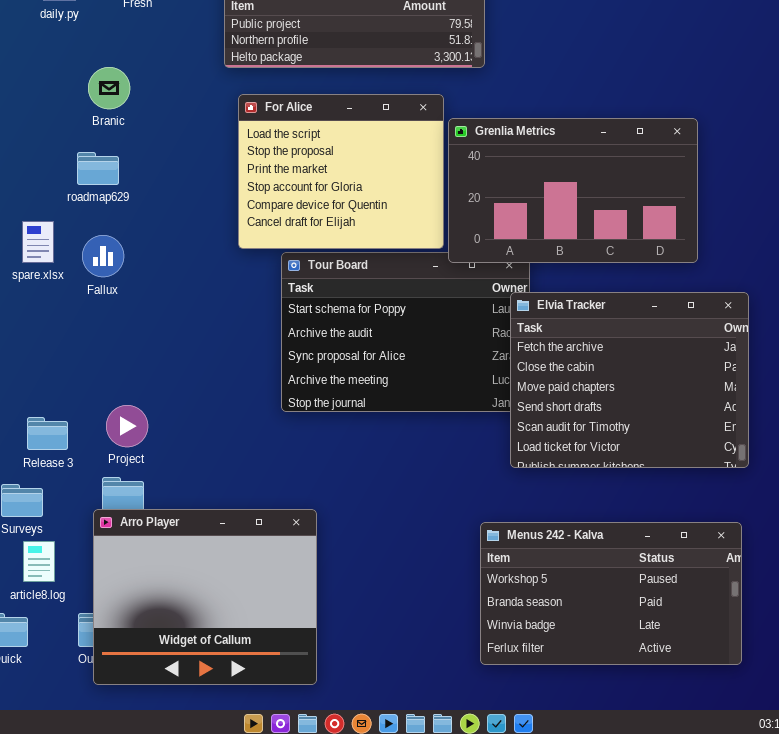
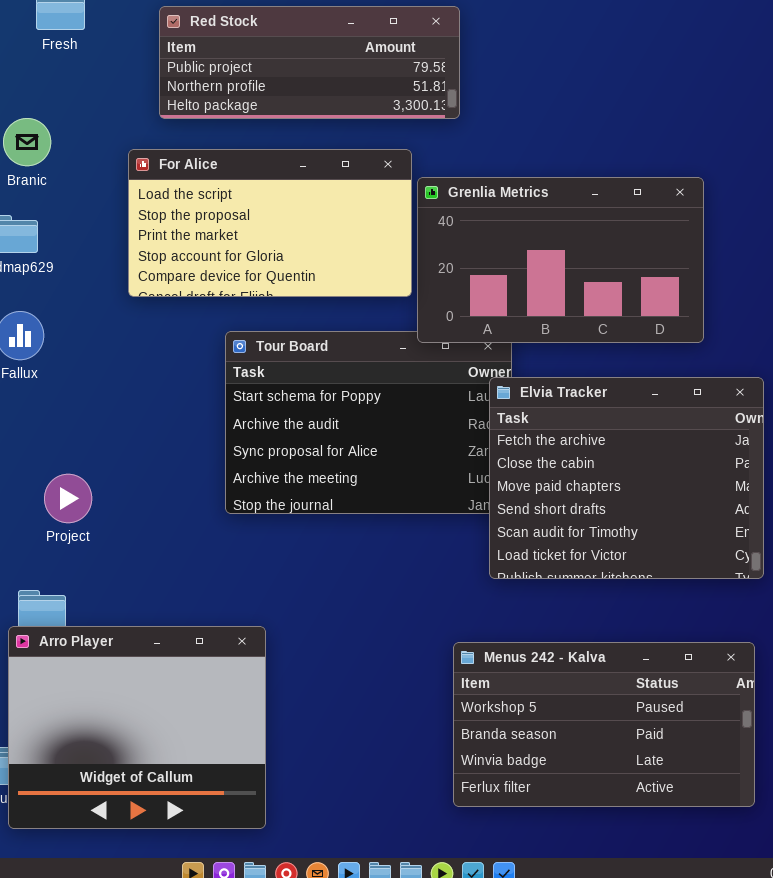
For Alice: [238,94,444,249] -> [128,149,412,297], resized
Project: [106,405,148,447] -> [44,474,92,523], moved

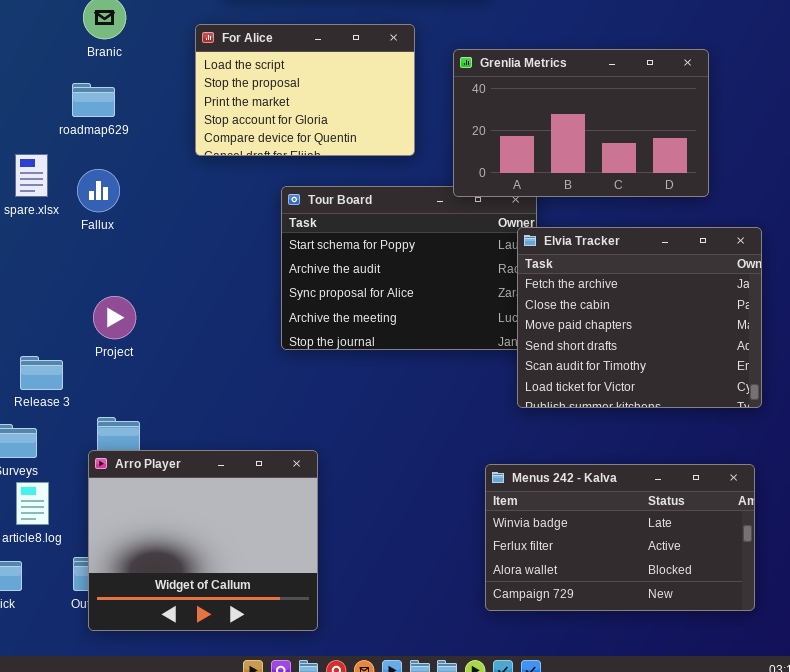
For Alice: [128,149,412,297] -> [195,24,415,156], resized
Project: [44,474,92,523] -> [93,296,136,339], moved
Menus 242 - Kalva: [453,642,755,807] -> [485,464,755,611], scrolled down 2 rows

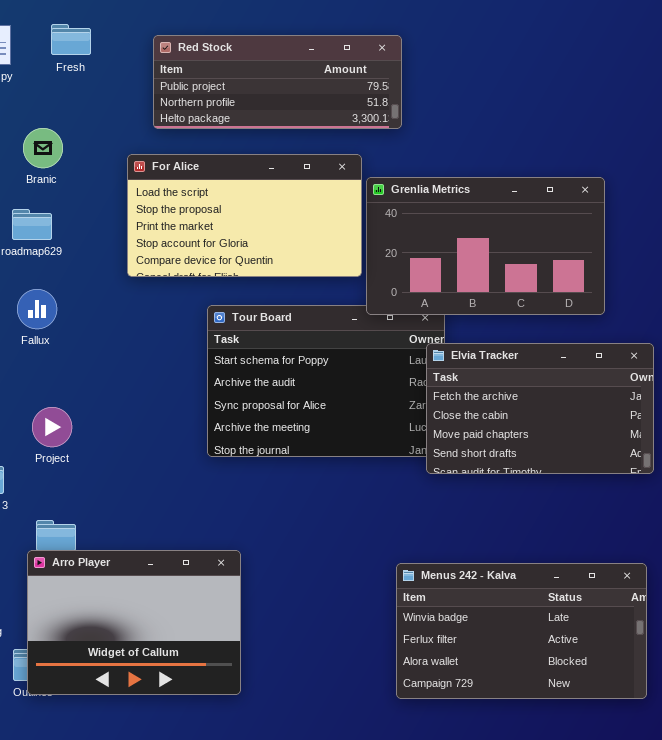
For Alice: [195,24,415,156] -> [127,154,362,277], resized
Elvia Tracker: [517,227,762,408] -> [426,343,654,474], resized
Arro Player: [88,450,318,631] -> [27,550,241,695], resized

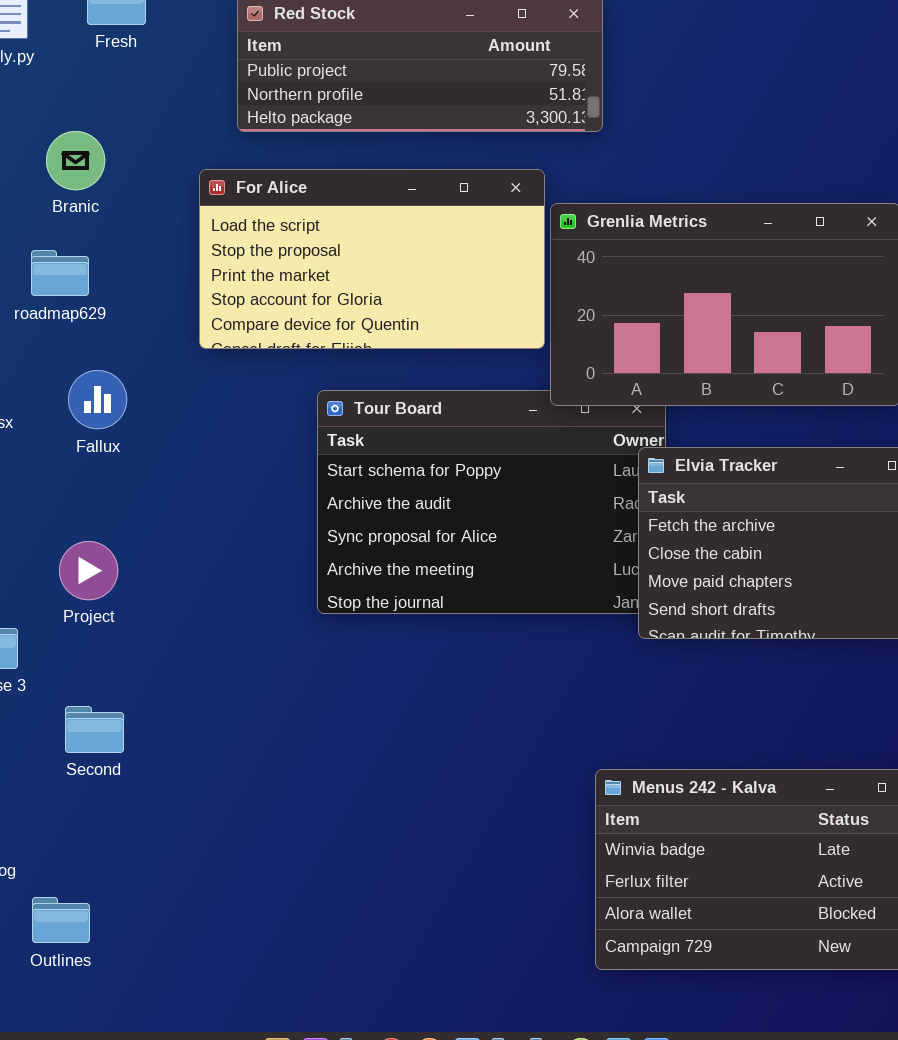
Fallux: [17,289,57,329] -> [68,370,127,429], moved
Arro Player: [27,550,241,695] -> none, closed

